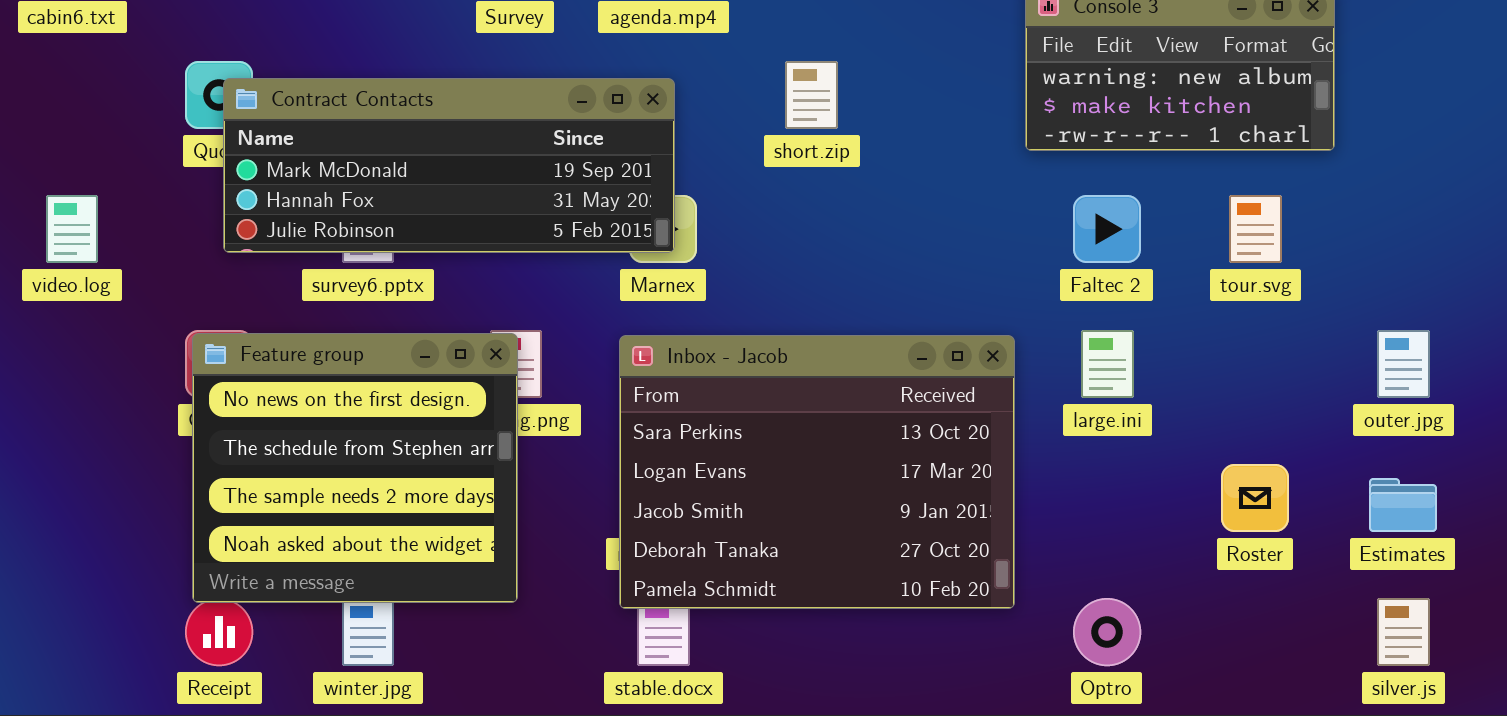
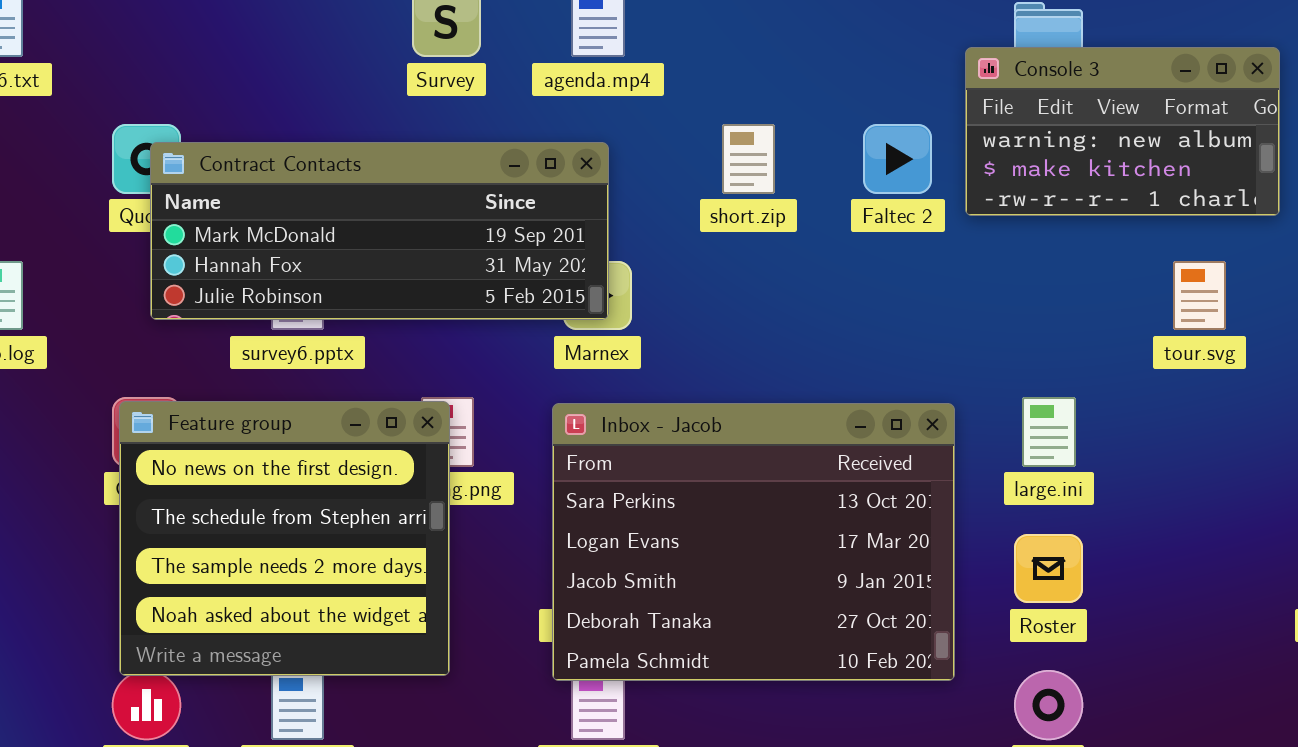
Faltec 2: [1073,195,1141,263] -> [863,124,932,194], moved
Roster: [1221,464,1289,532] -> [1014,534,1083,603], moved

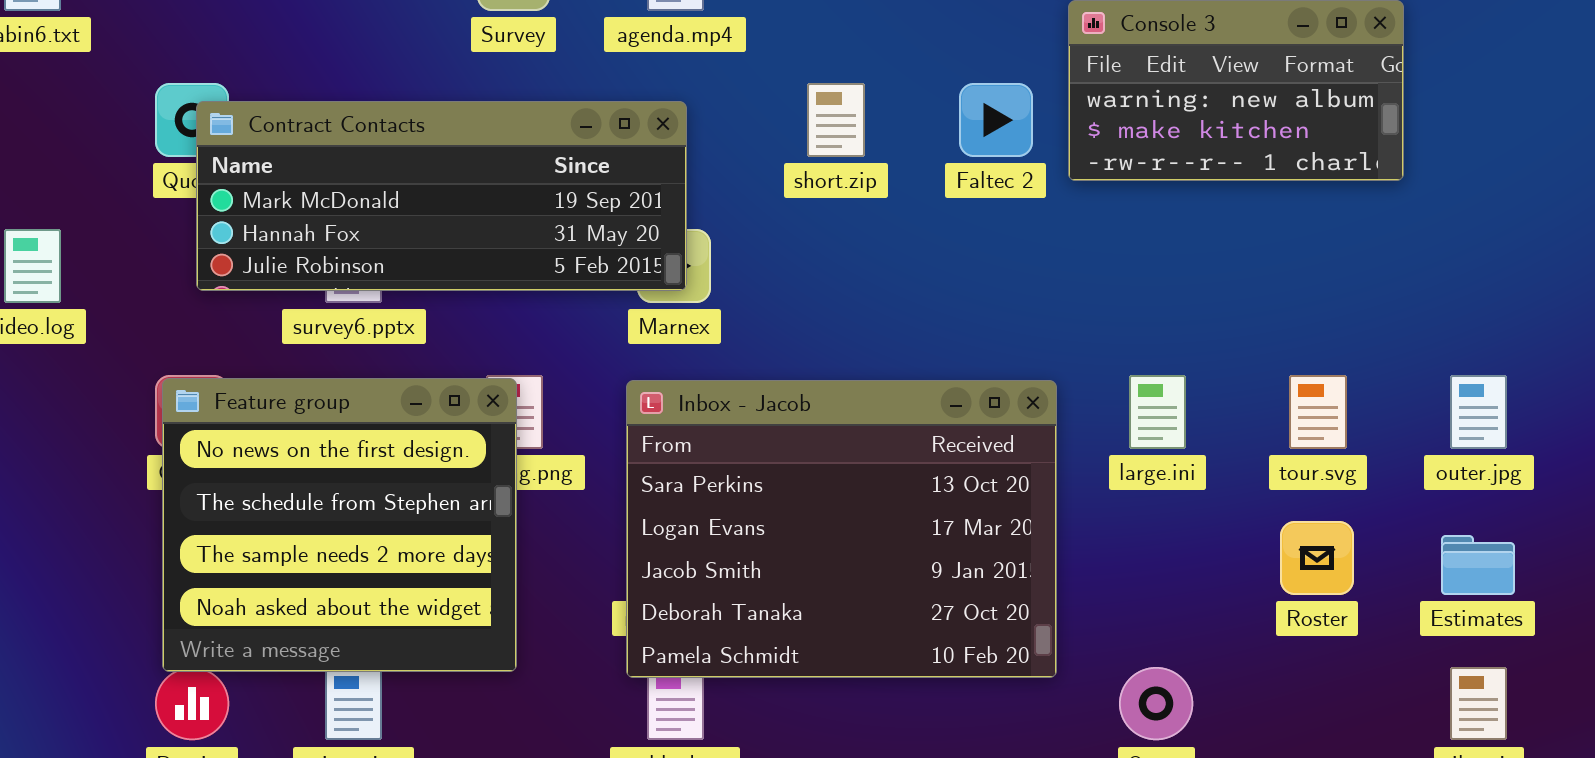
tour.svg: [1173,261,1226,330] -> [1289,375,1347,449], moved
Roster: [1014,534,1083,603] -> [1280,521,1354,595], moved

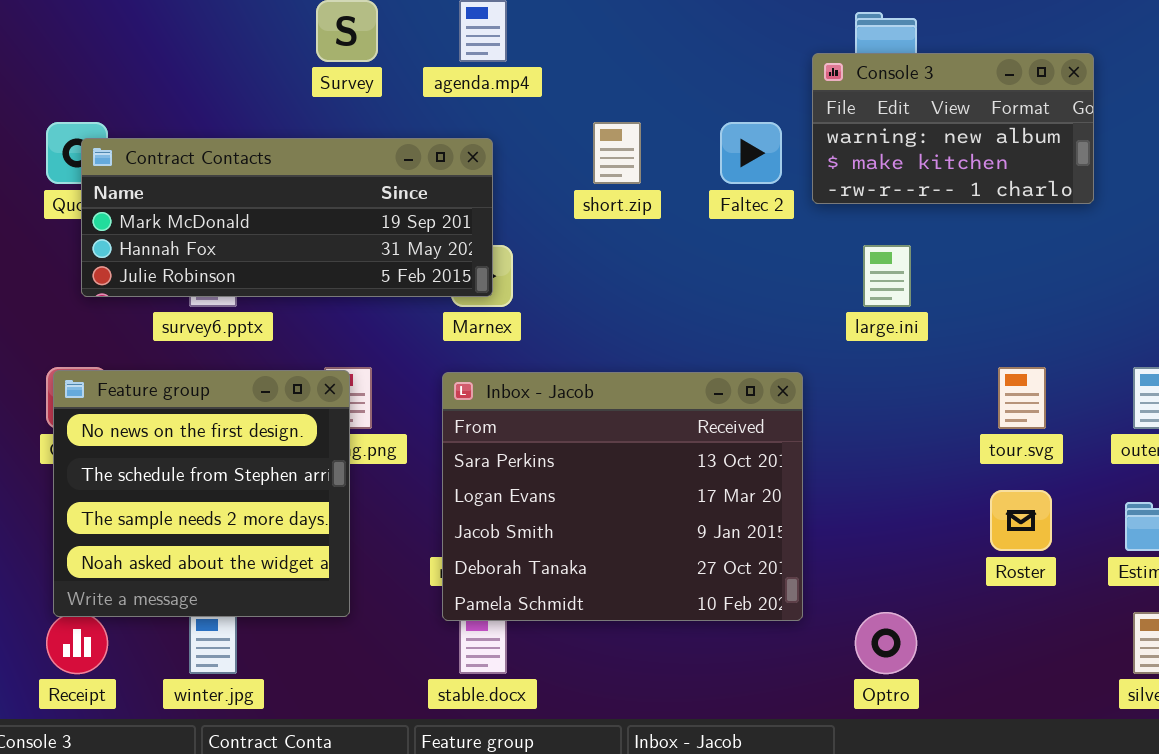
large.ini: [1129,375,1186,449] -> [863,245,911,307], moved

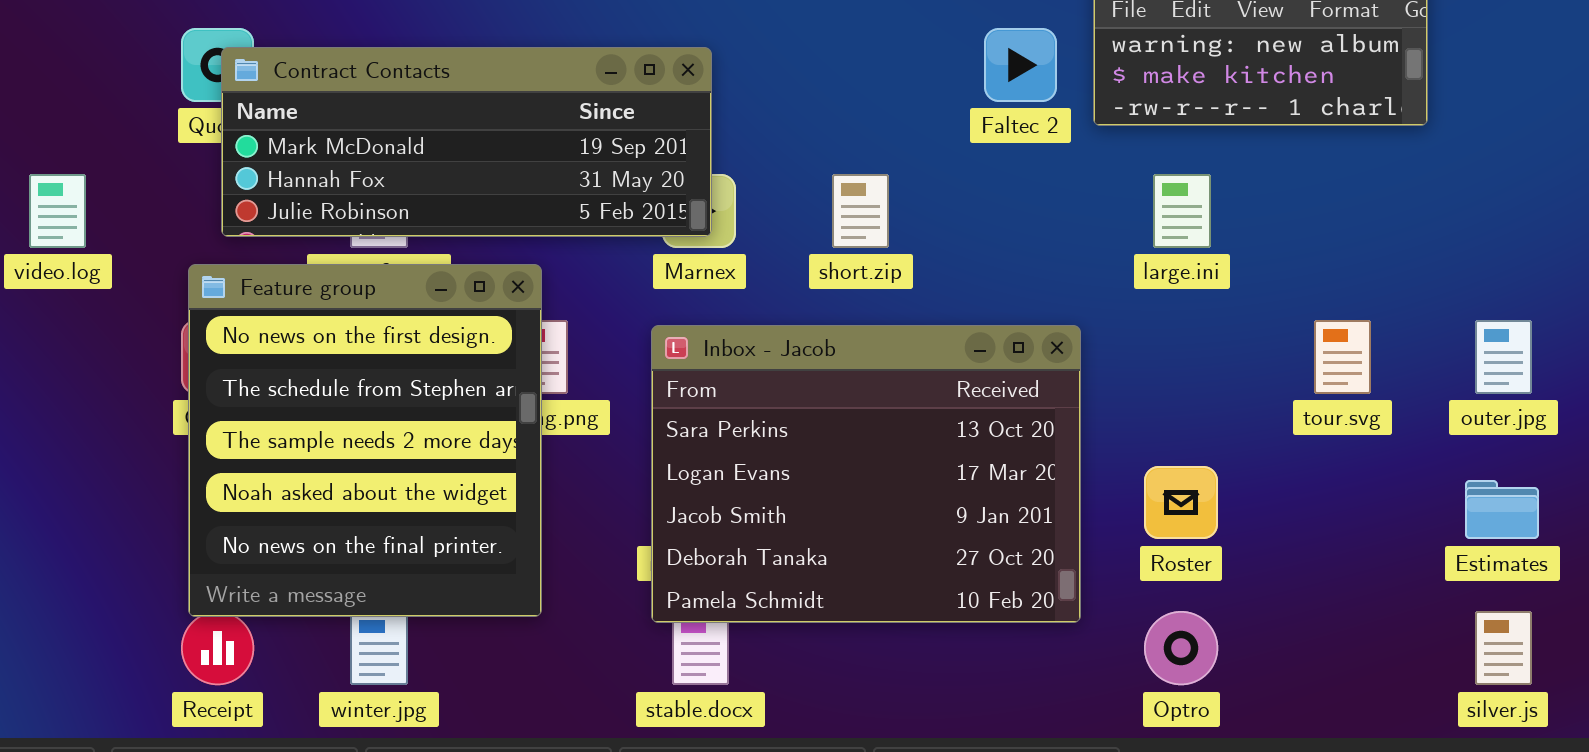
short.zip: [593,122,641,184] -> [832,174,889,248], moved
Feature group: [53,370,350,617] -> [188,264,542,617], resized
Roster: [990,490,1052,551] -> [1144,466,1218,539], moved

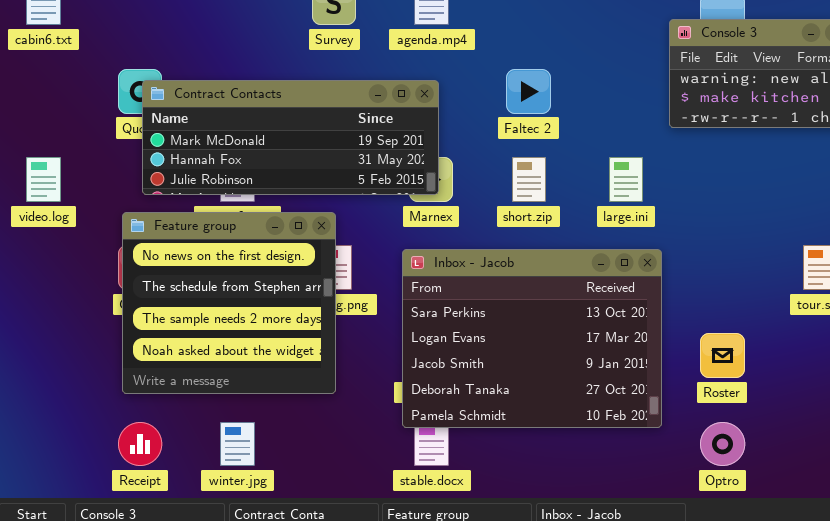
Faltec 2: [984,28,1057,102] -> [506,69,551,114], moved
large.ini: [1153,174,1211,248] -> [609,157,643,202], moved
Feature group: [188,264,542,617] -> [122,212,336,394], resized

